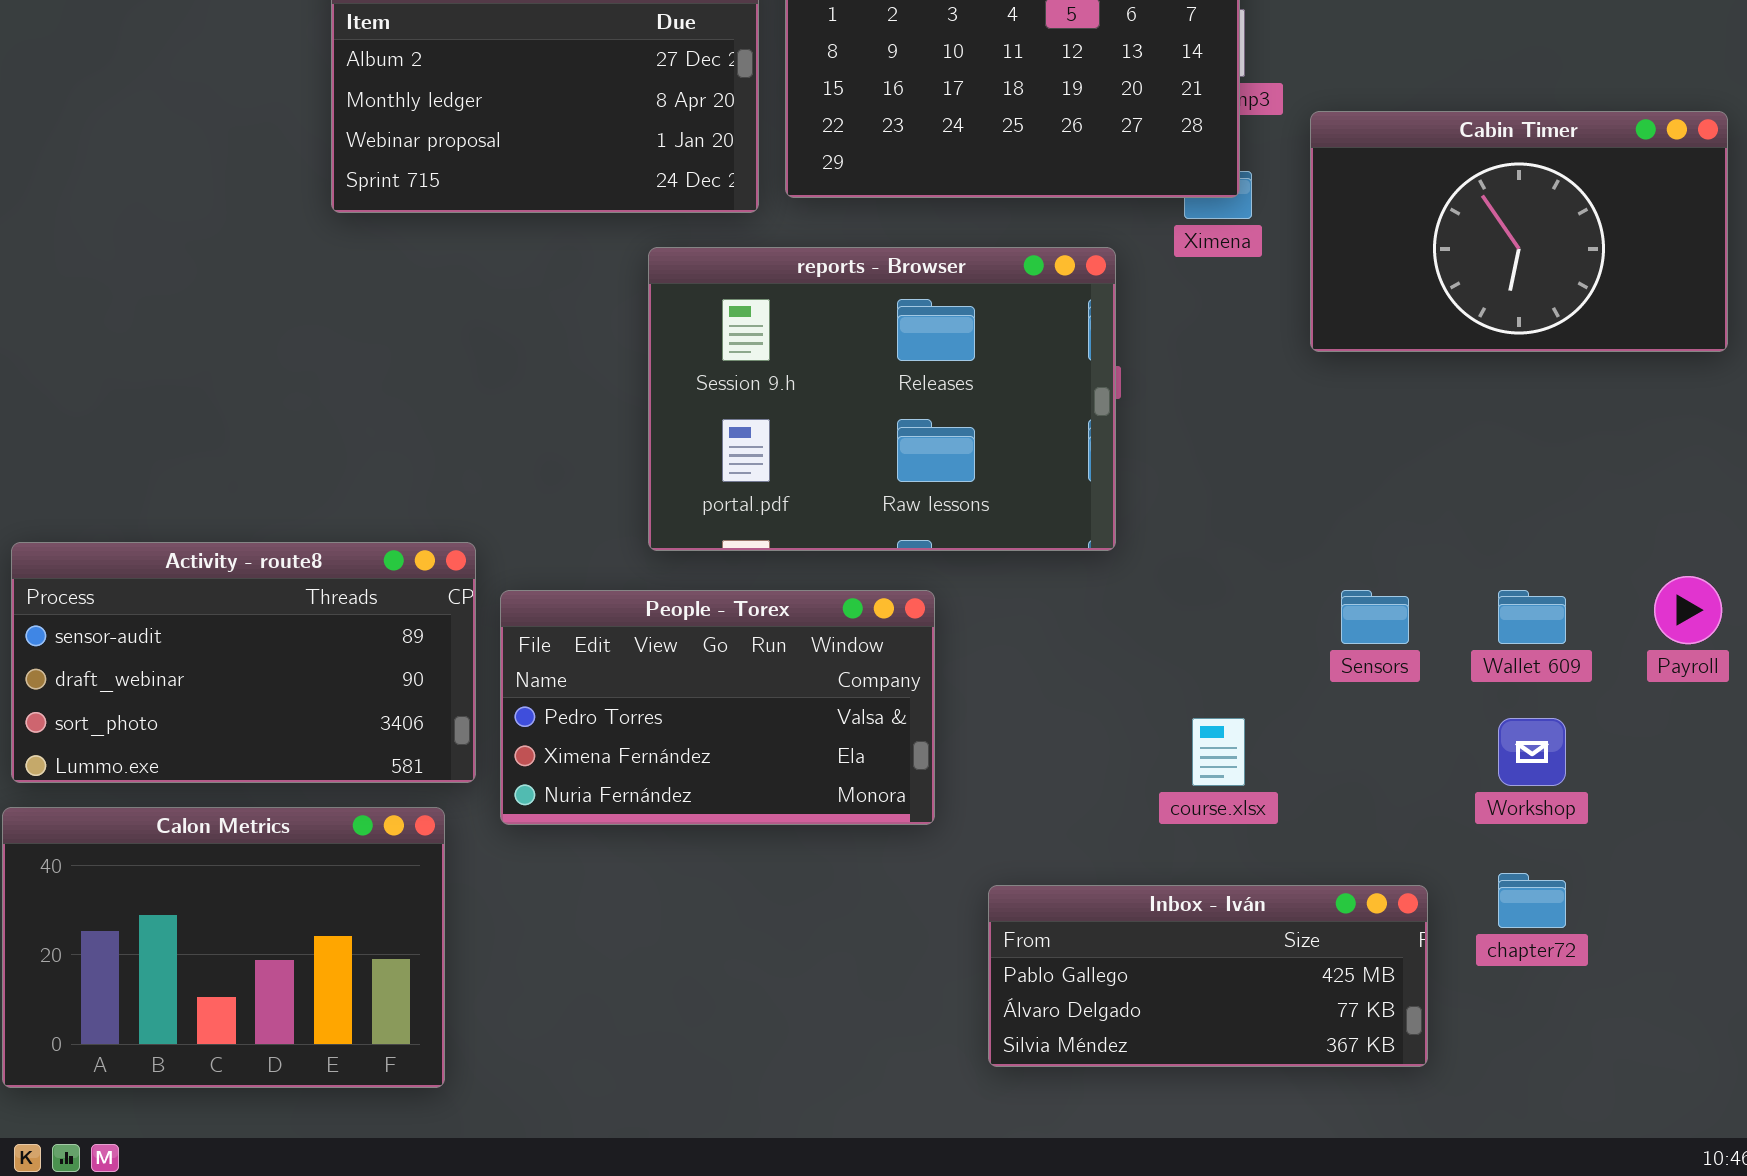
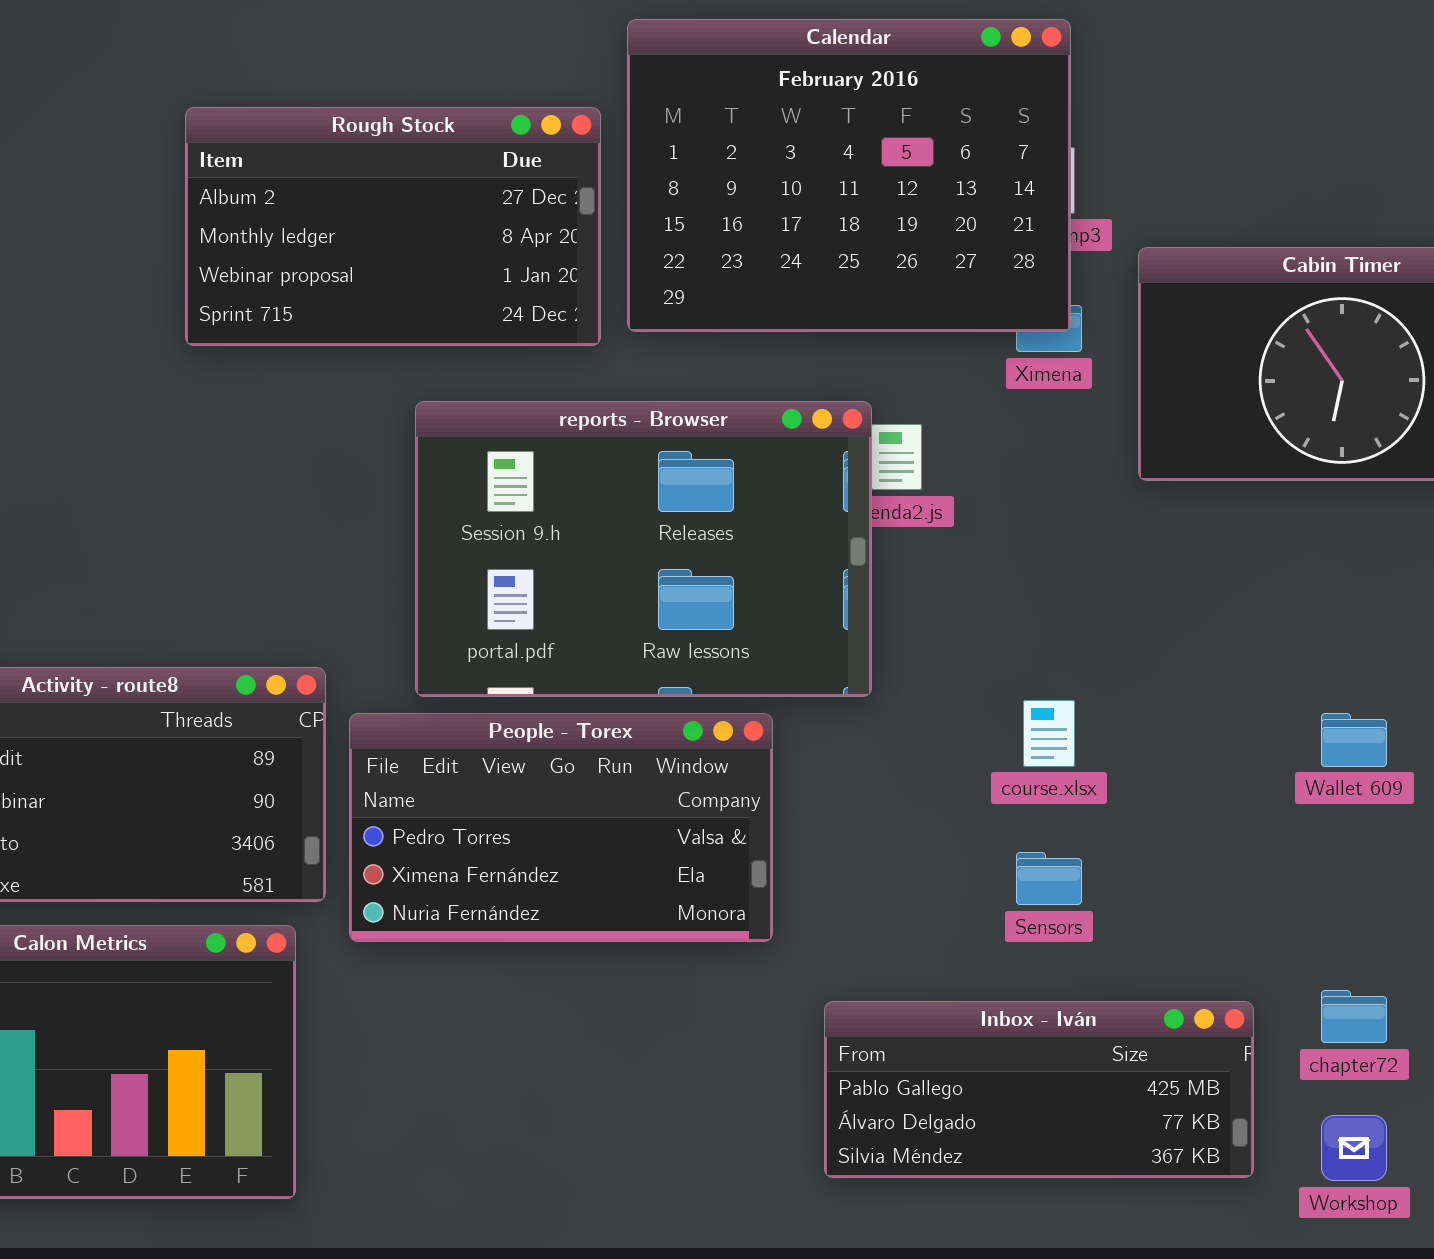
reports - Browser: [648,247,1116,551] -> [415,401,872,697], moved
Sensors: [1341,590,1409,644] -> [1016,852,1082,905], moved
course.xlsx: [1192,718,1245,786] -> [1023,700,1075,767], moved
Workshop: [1498,718,1566,786] -> [1321,1115,1387,1181], moved

